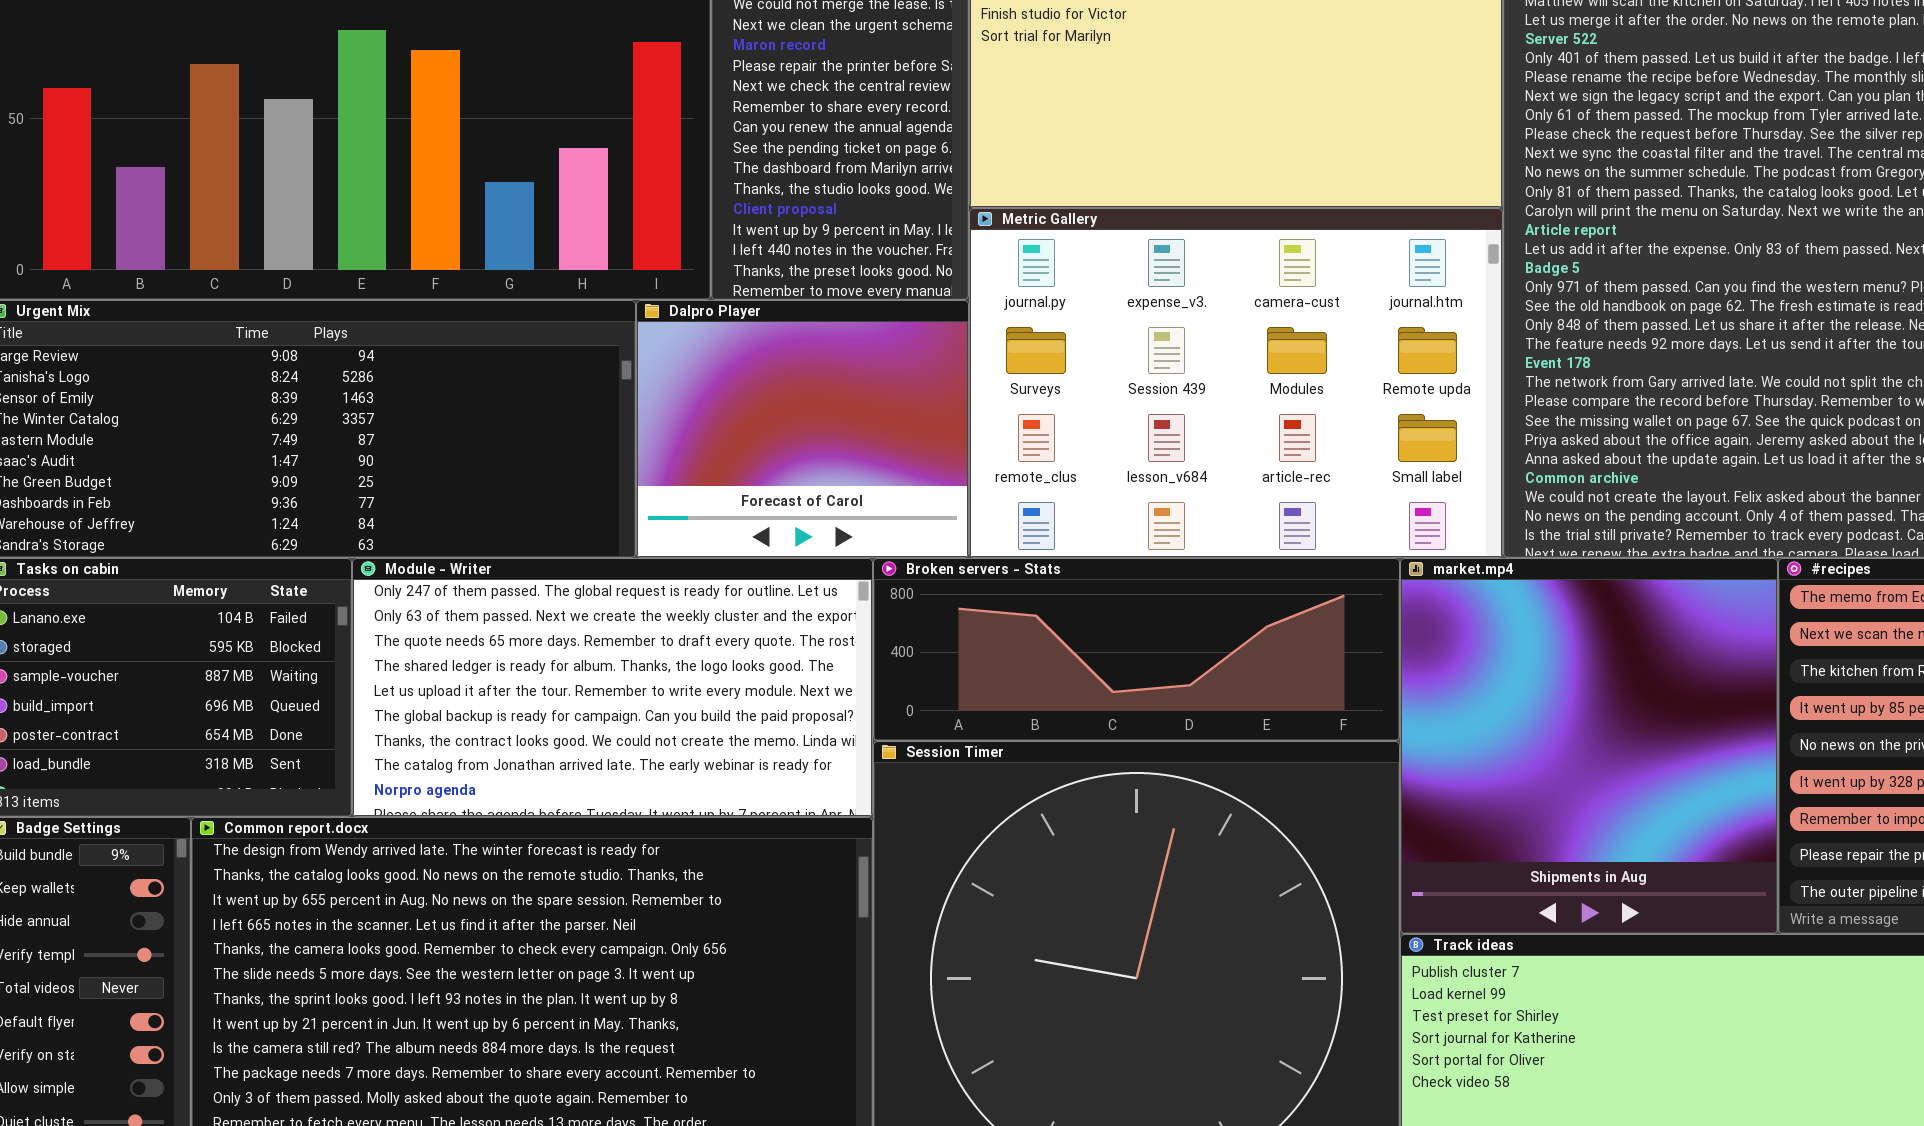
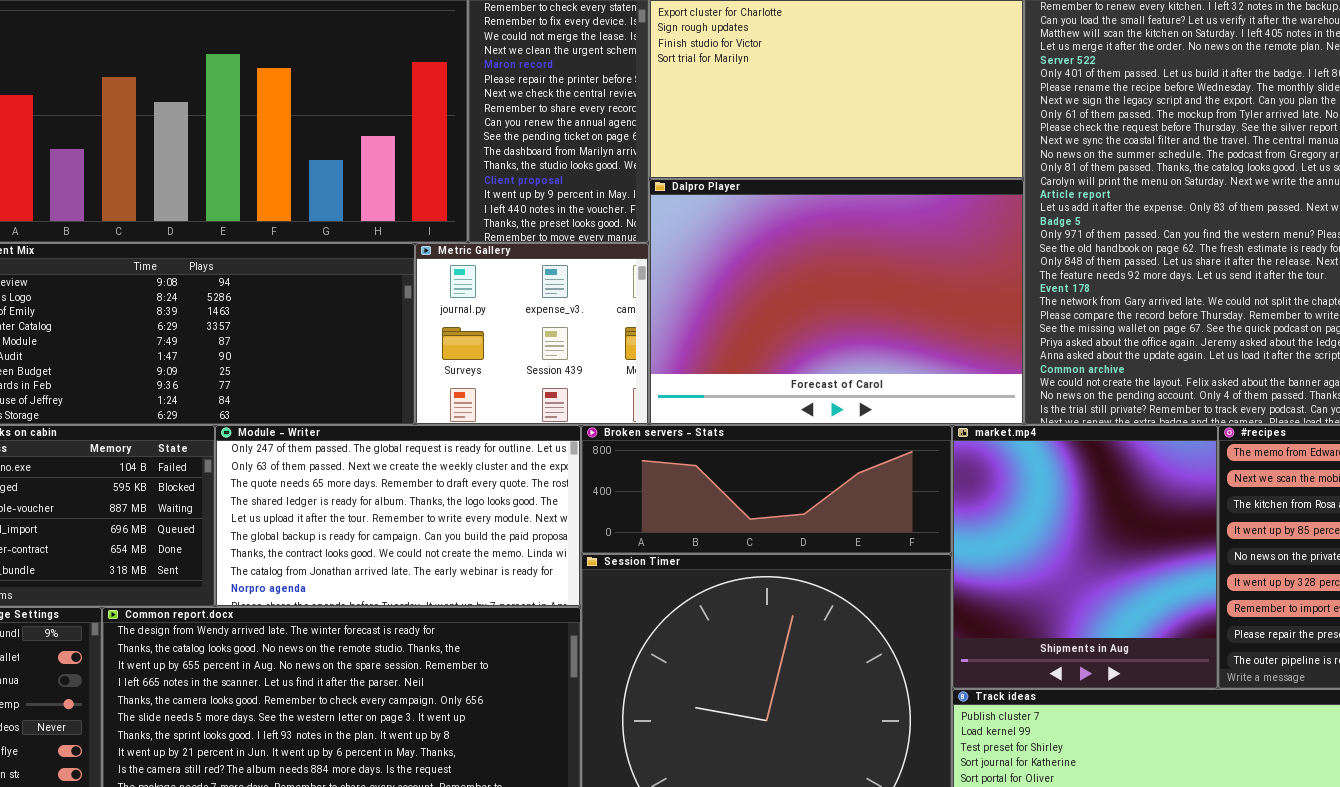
Metric Gallery: [969,208,1503,558] -> [415,243,649,425], moved, resized
Dalpro Player: [636,300,969,558] -> [649,179,1024,425], moved, resized

